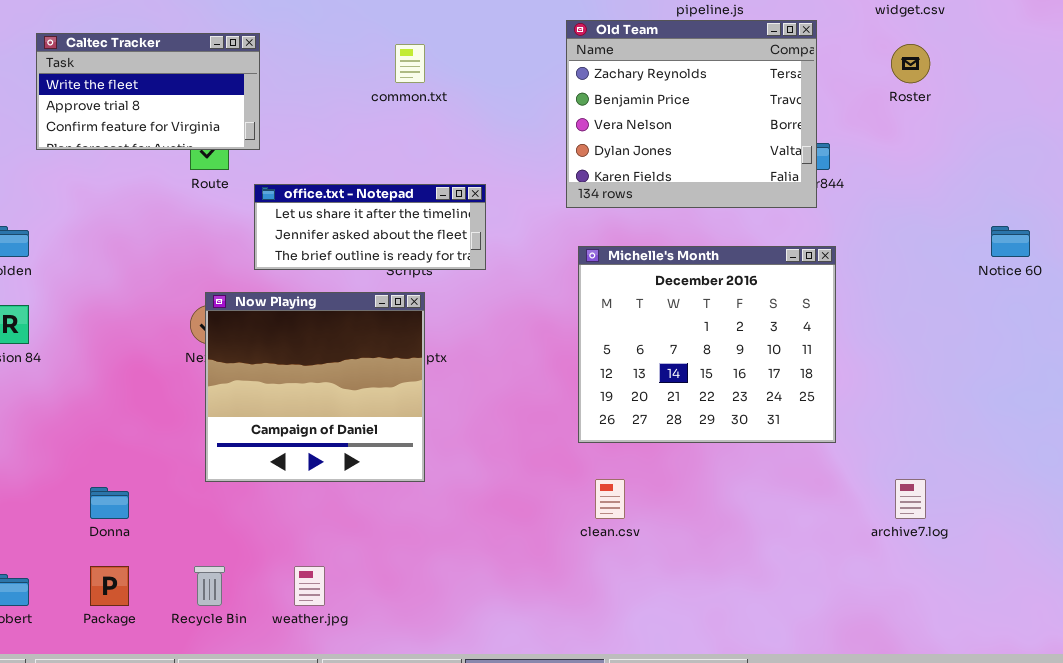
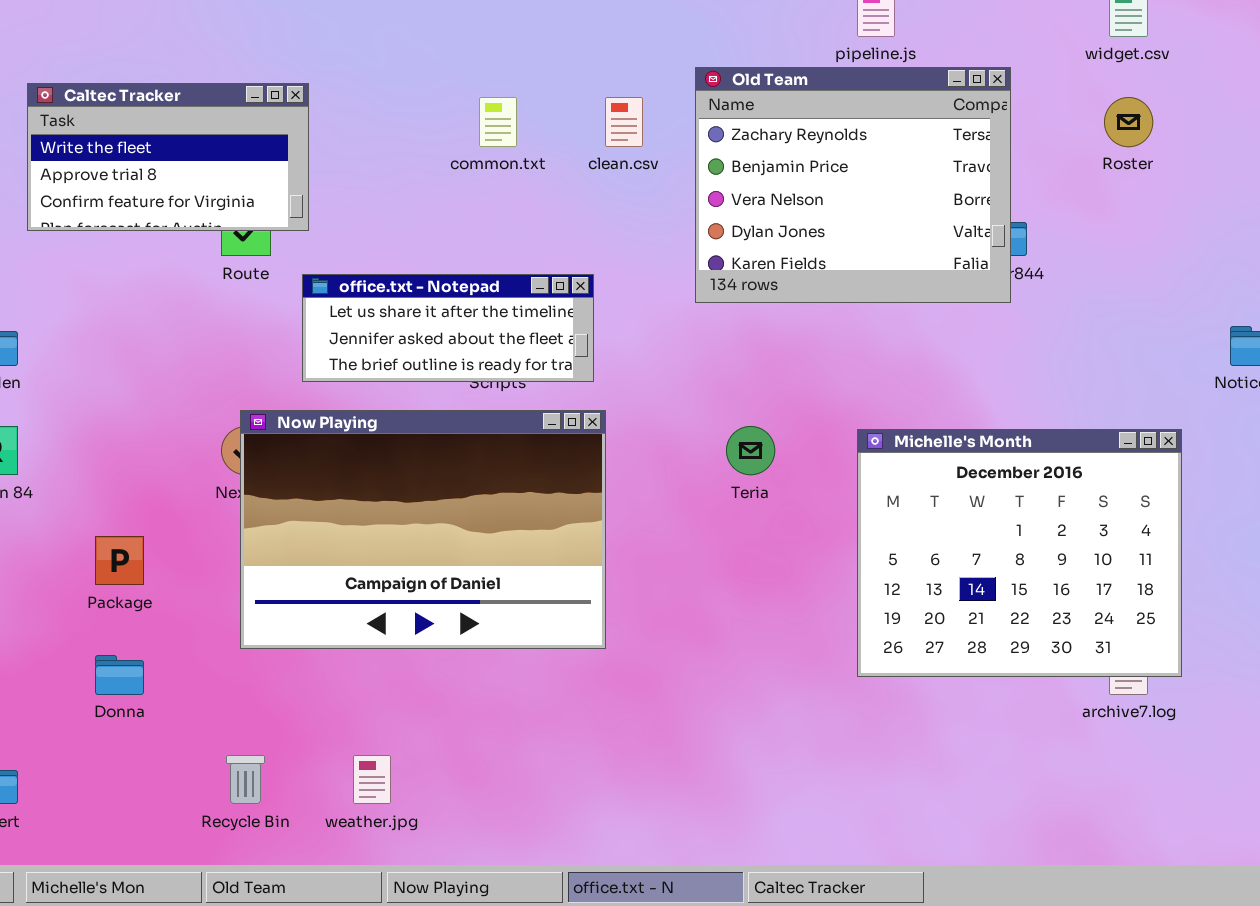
Michelle's Month: [578,246,836,443] -> [857,429,1182,677], moved
Now Playing: [205,292,425,482] -> [240,410,606,649], resized
clean.csv: [595,479,625,519] -> [605,97,643,147], moved
Package: [90,566,129,606] -> [95,536,144,585], moved

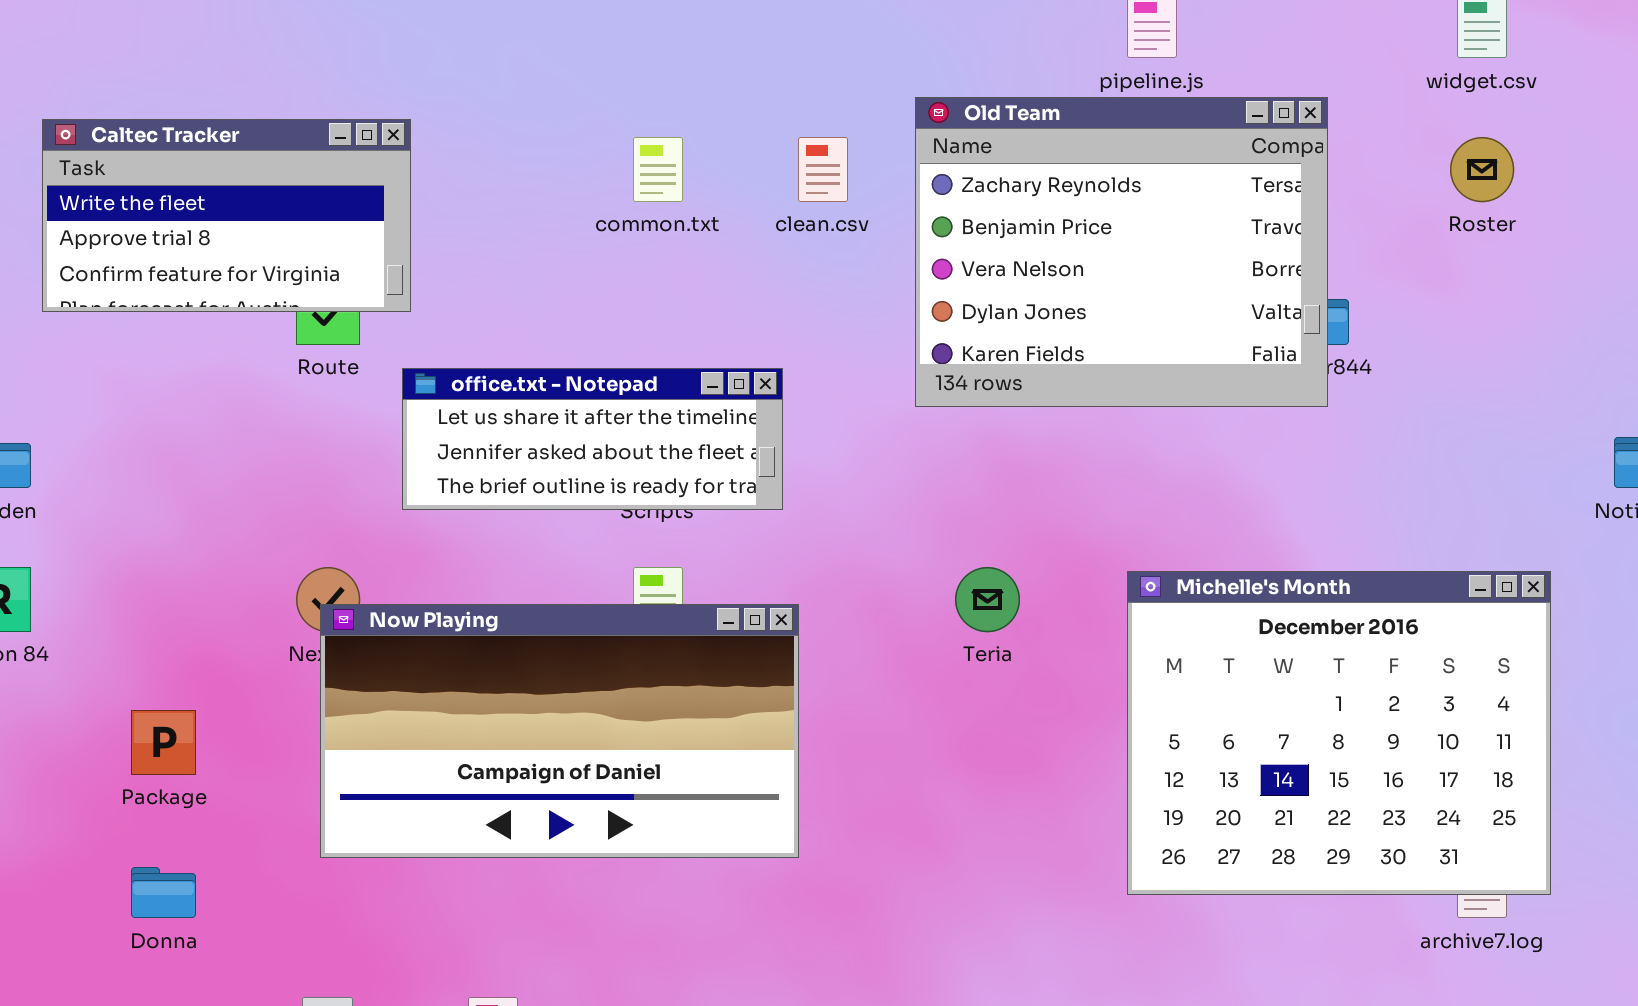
Now Playing: [240,410,606,649] -> [320,604,799,858], resized

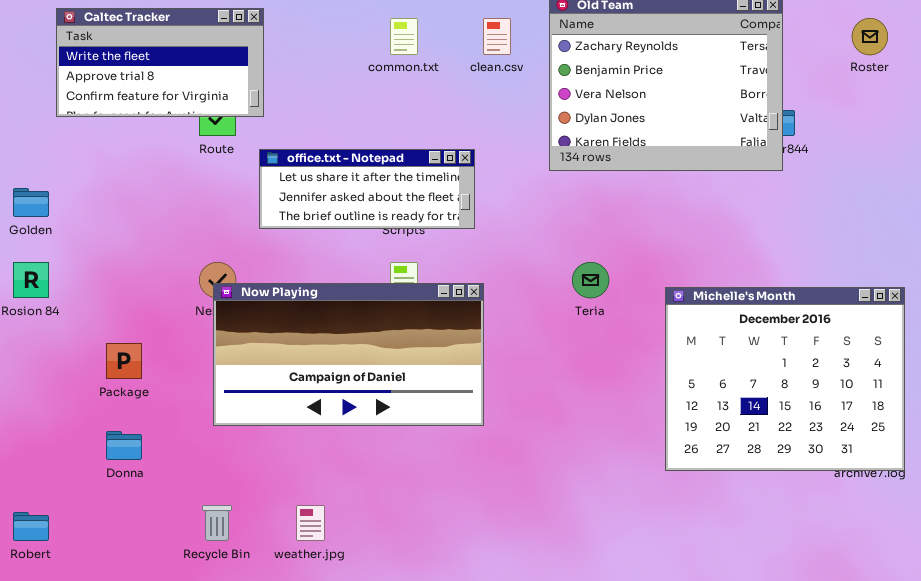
Michelle's Month: [1127,571,1551,895] -> [665,287,905,471], moved

